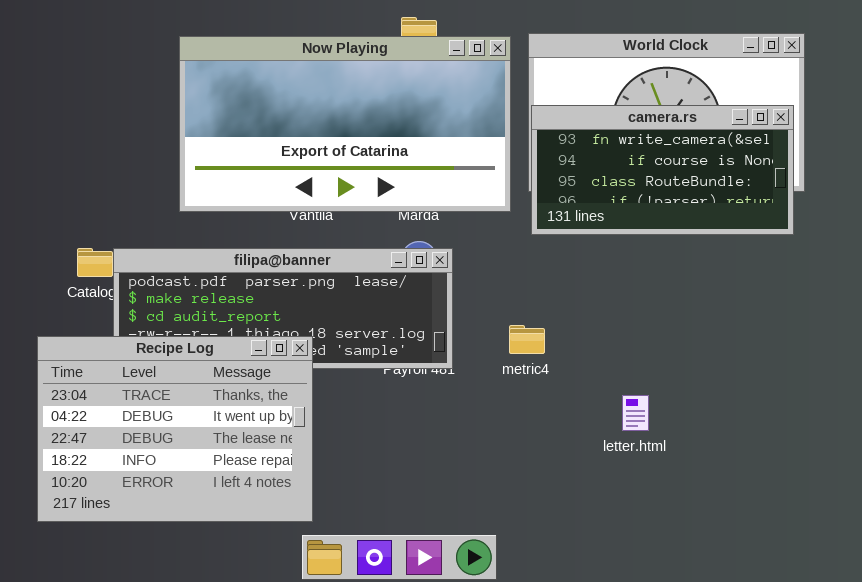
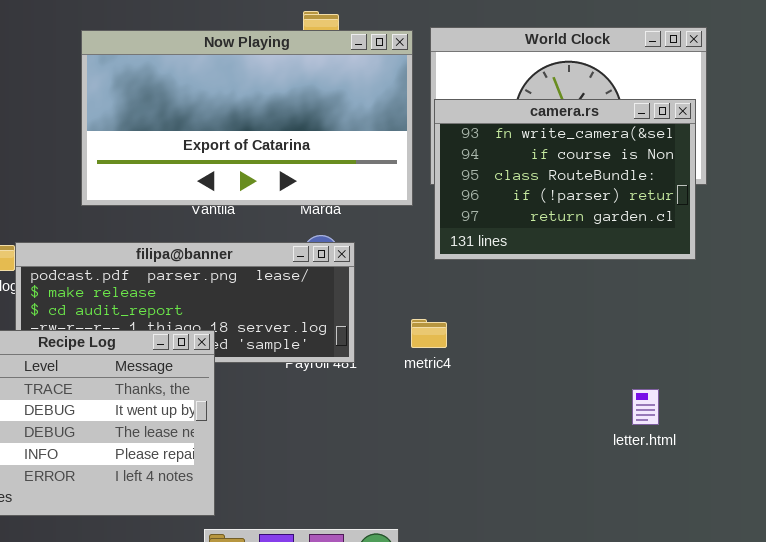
camera.rs: [531,105,794,235] -> [434,99,696,260], resized
letter.html: [622,395,649,431] -> [632,389,659,425], moved

